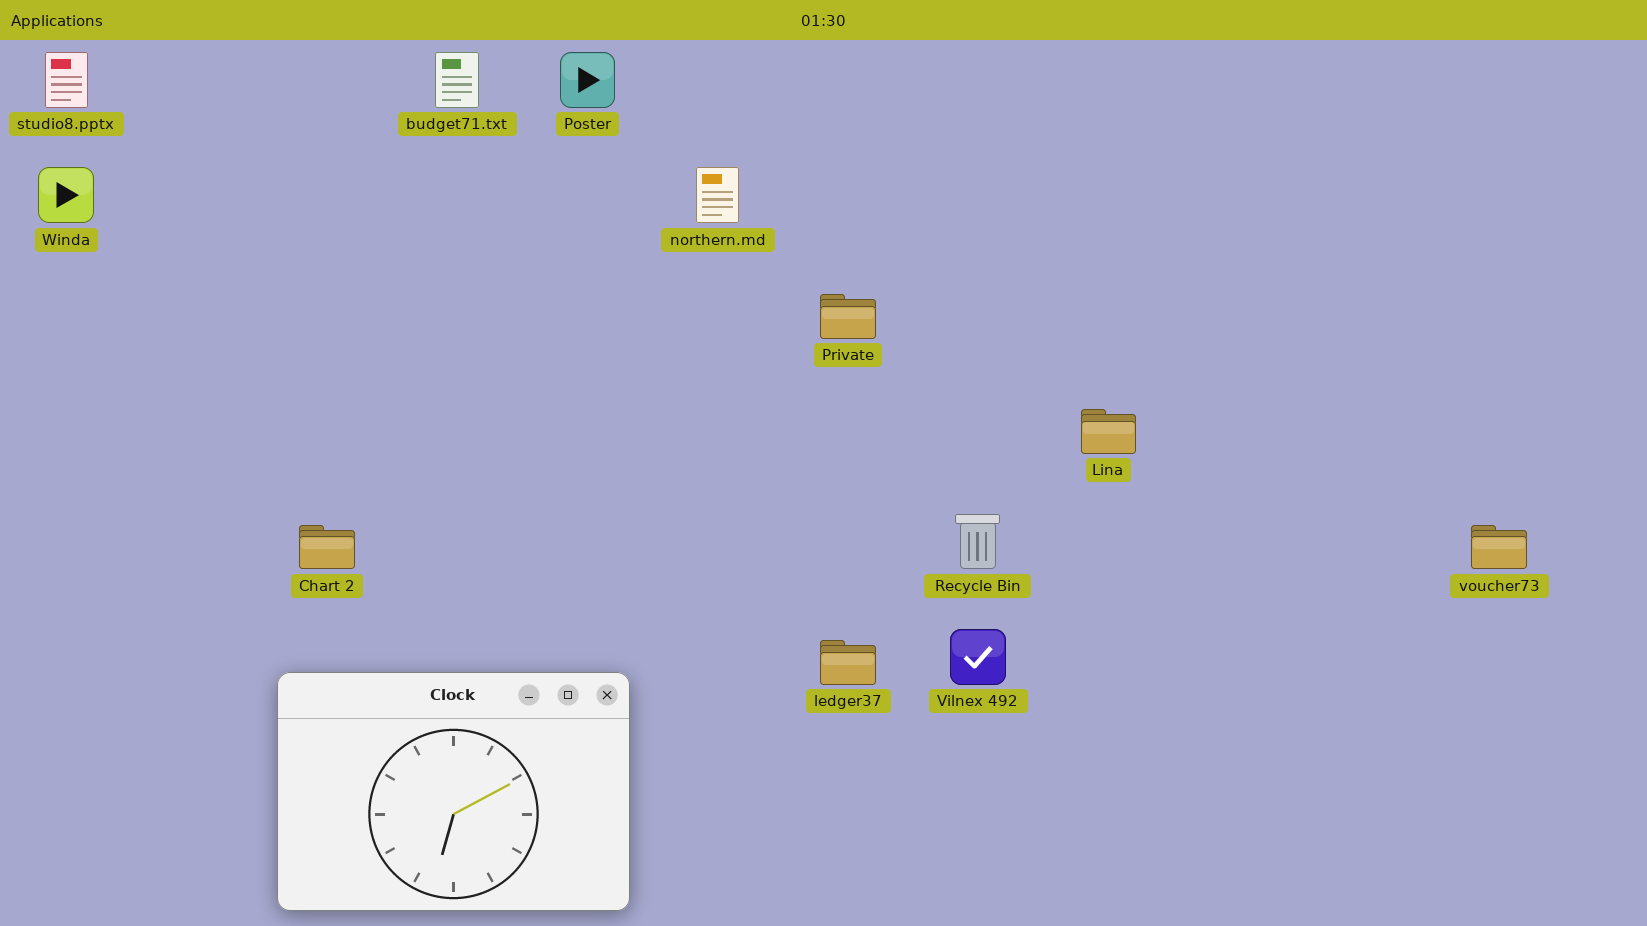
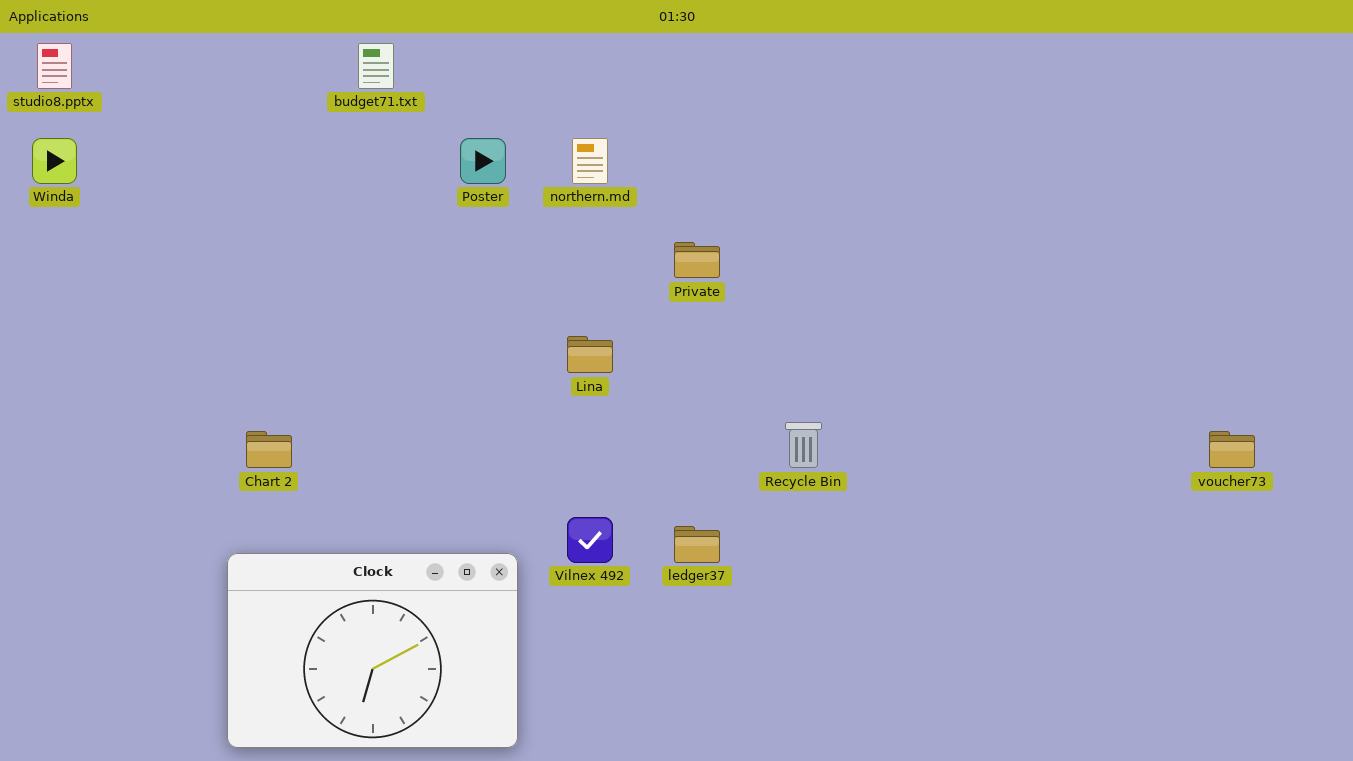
Poster: [560,52,615,108] -> [460,138,506,184], moved
Lina: [1081,409,1136,454] -> [567,336,613,373], moved
Vilnex 492: [950,629,1006,685] -> [567,517,613,563], moved

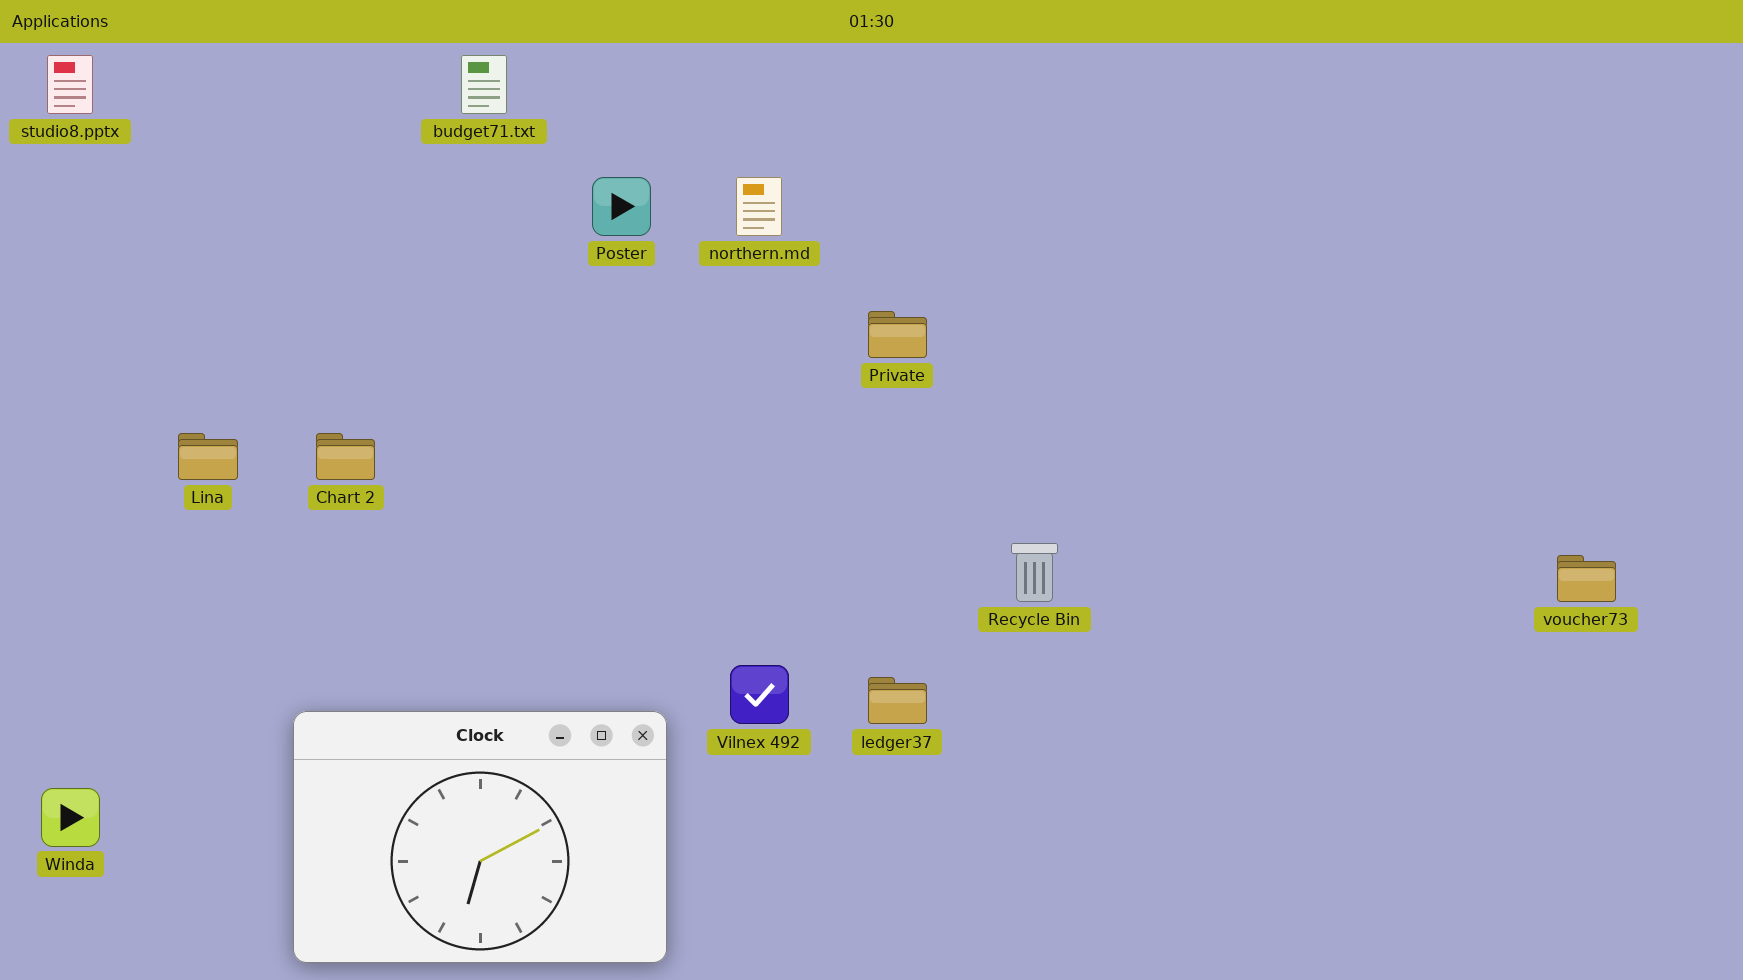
Winda: [32,138,77,184] -> [41,788,100,847], moved
Lina: [567,336,613,373] -> [178,433,238,480], moved
Chart 2: [246,431,292,468] -> [316,433,375,480], moved

